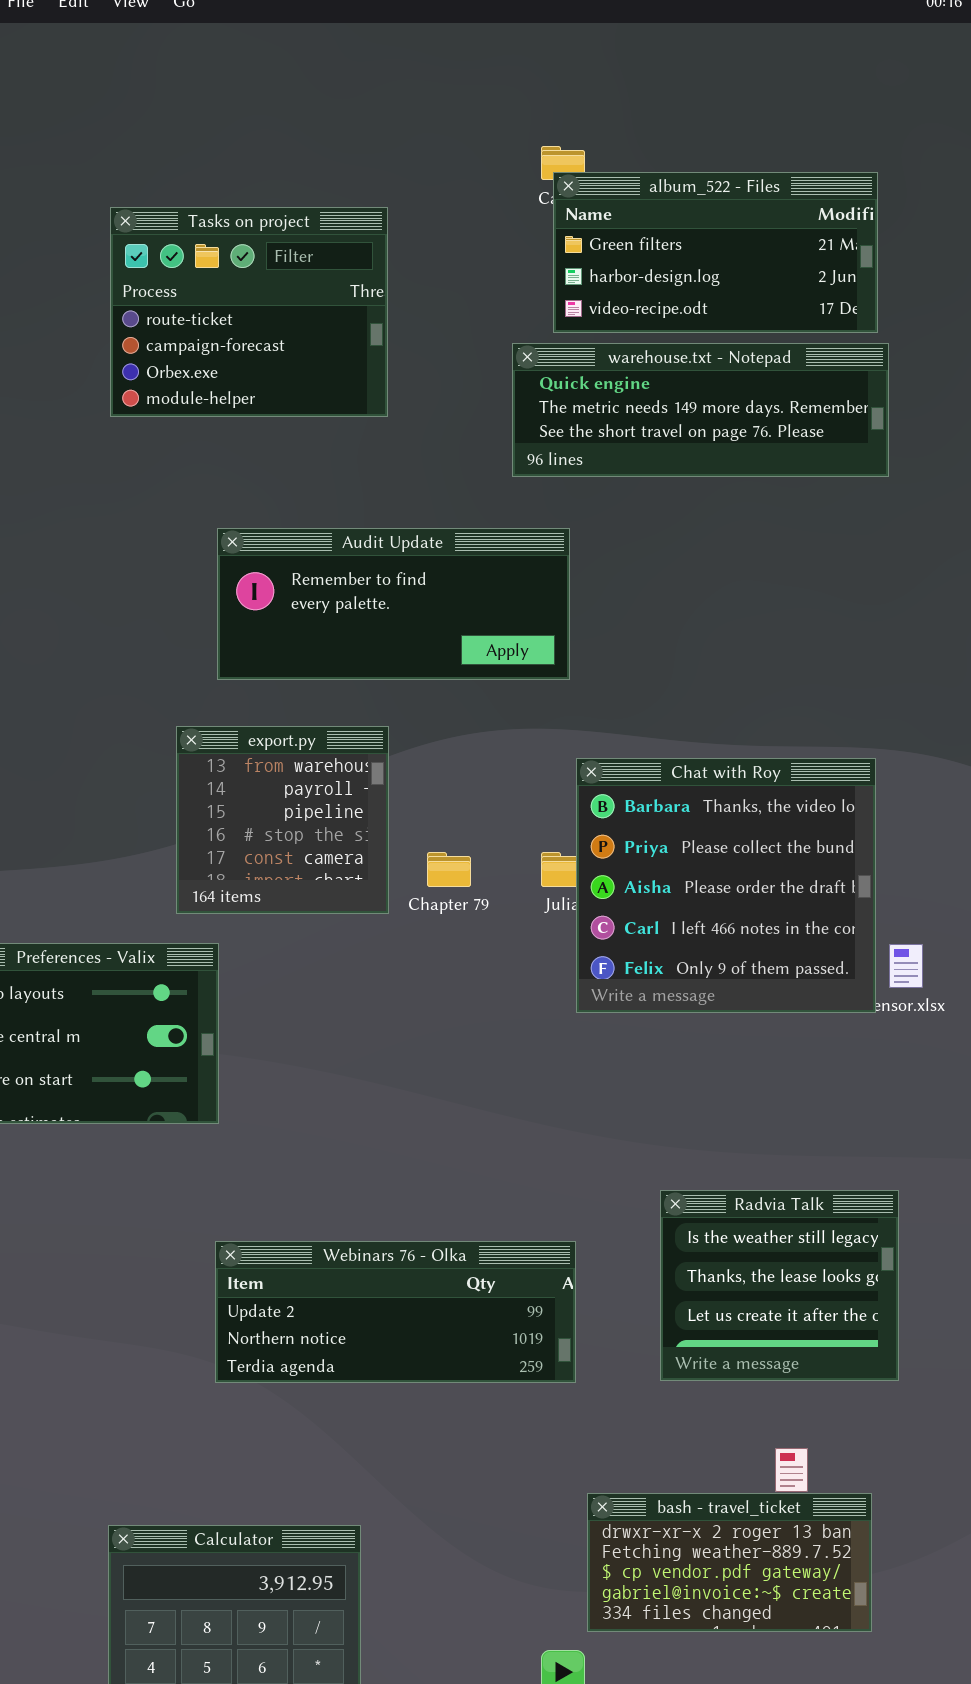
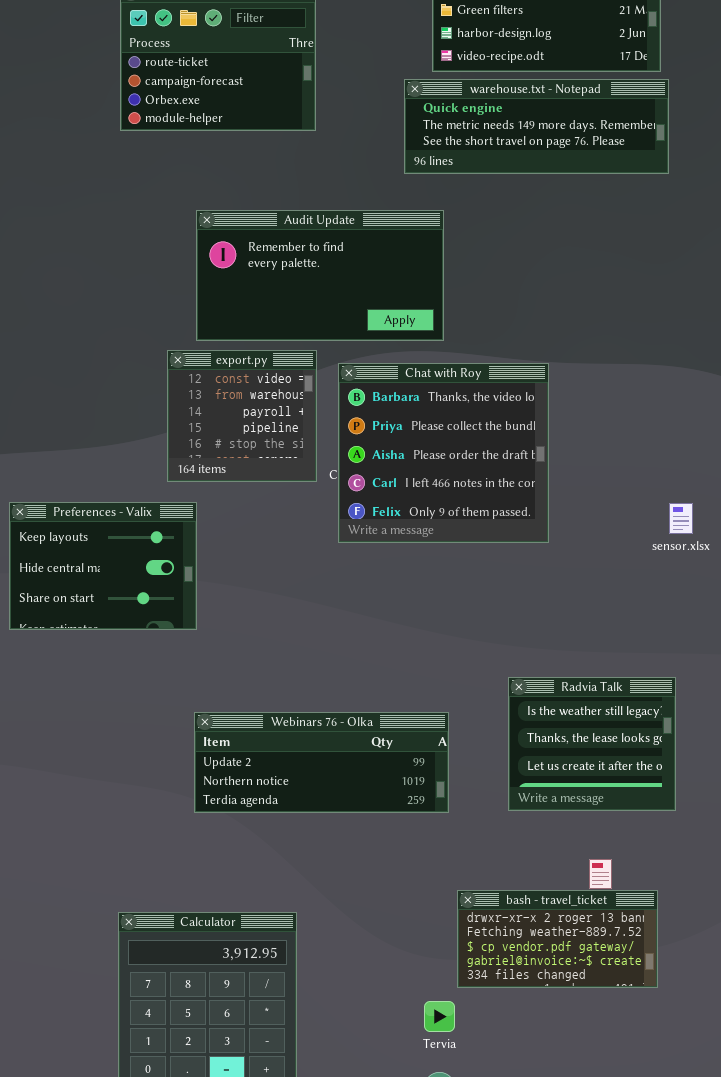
Audit Update: [217,528,570,680] -> [196,210,444,341], resized
export.py: [176,726,389,914] -> [167,350,317,482], scrolled up 1 row
Chat with Roy: [576,758,876,1013] -> [338,363,549,543], moved

